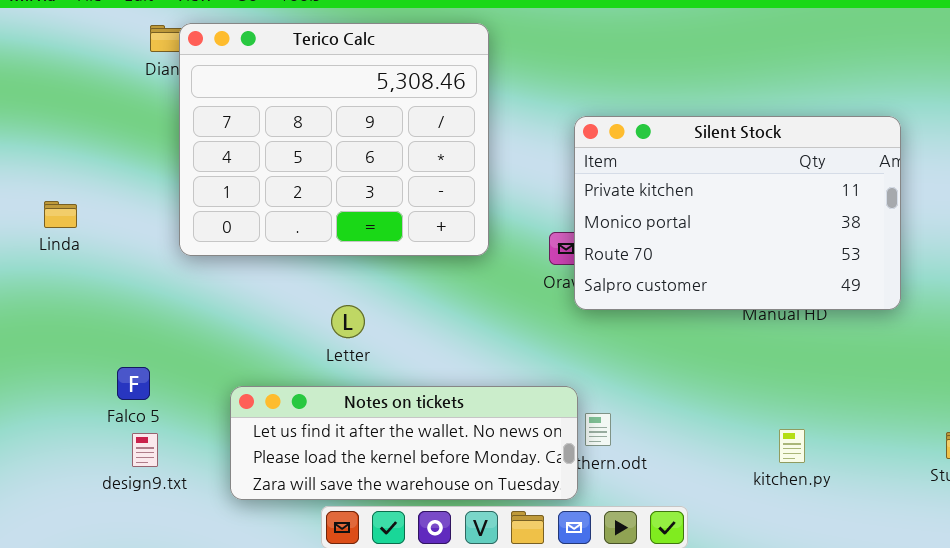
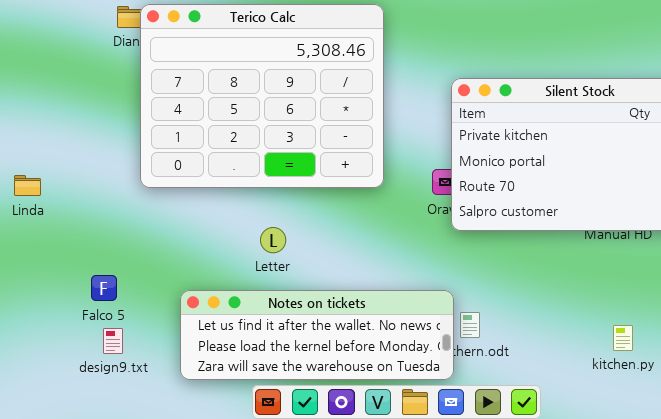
Linda: [44,201,77,228] -> [14,175,41,196], moved

